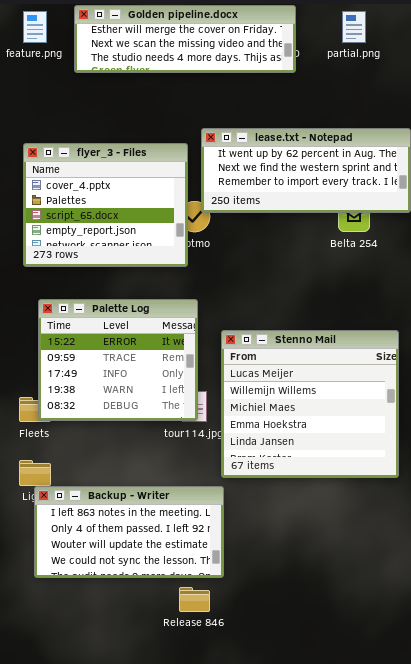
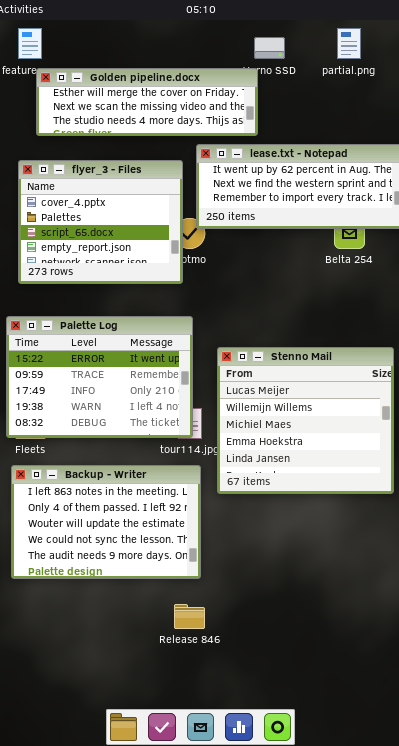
Golden pipeline.docx: [74,5,296,73] -> [36,68,258,136], moved
Palette Log: [38,299,198,421] -> [6,316,193,438], resized
Backup - Writer: [34,486,224,578] -> [11,465,201,579], moved, resized

